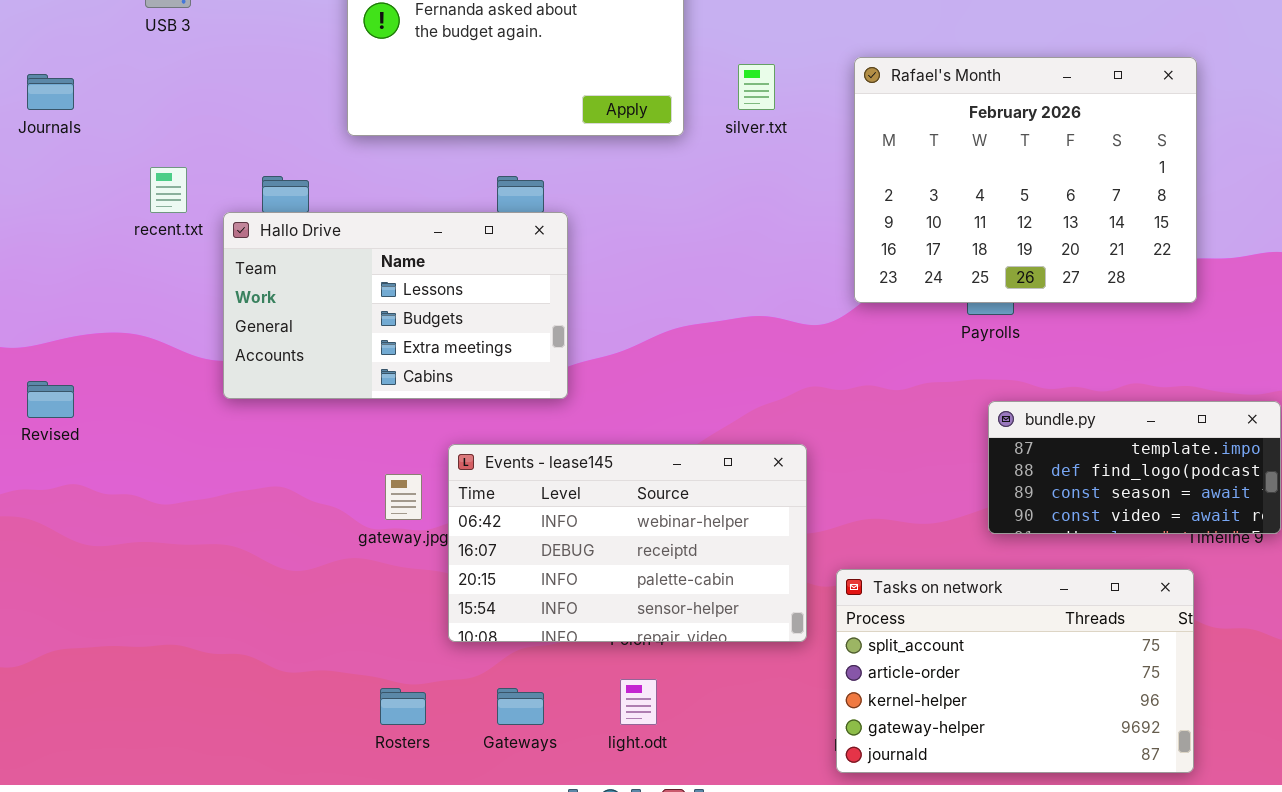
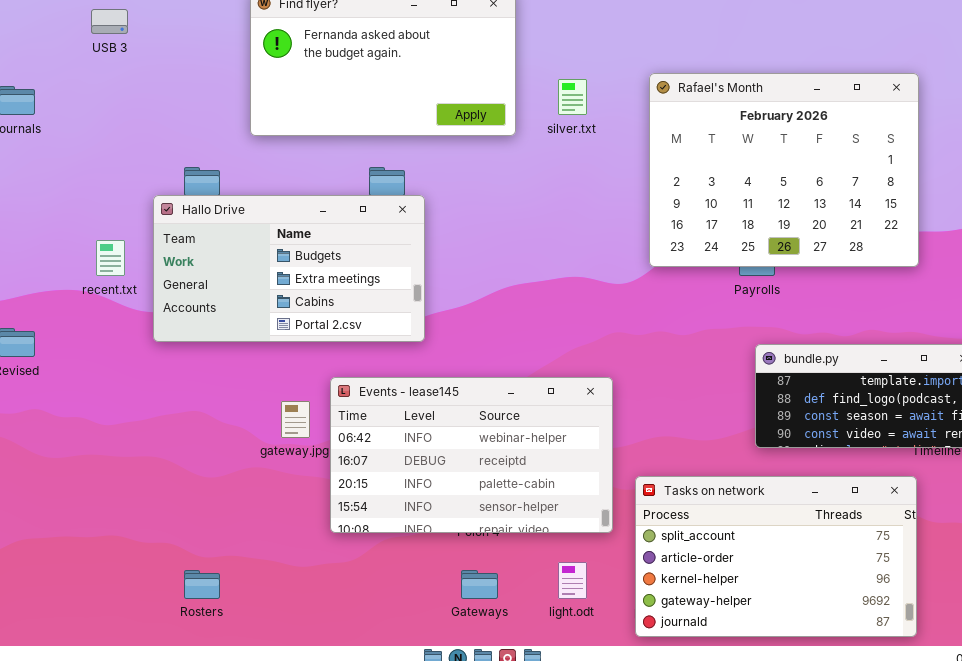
recent.txt: [150,167,187,213] -> [96,240,125,276], moved
Hallo Drive: [223,212,568,399] -> [153,195,425,342], scrolled down 1 row
light.odt: [620,679,657,725] -> [558,562,587,599], moved
Rosters: [380,688,426,725] -> [184,570,220,599], moved
Gateways: [497,688,544,725] -> [461,570,498,599], moved

